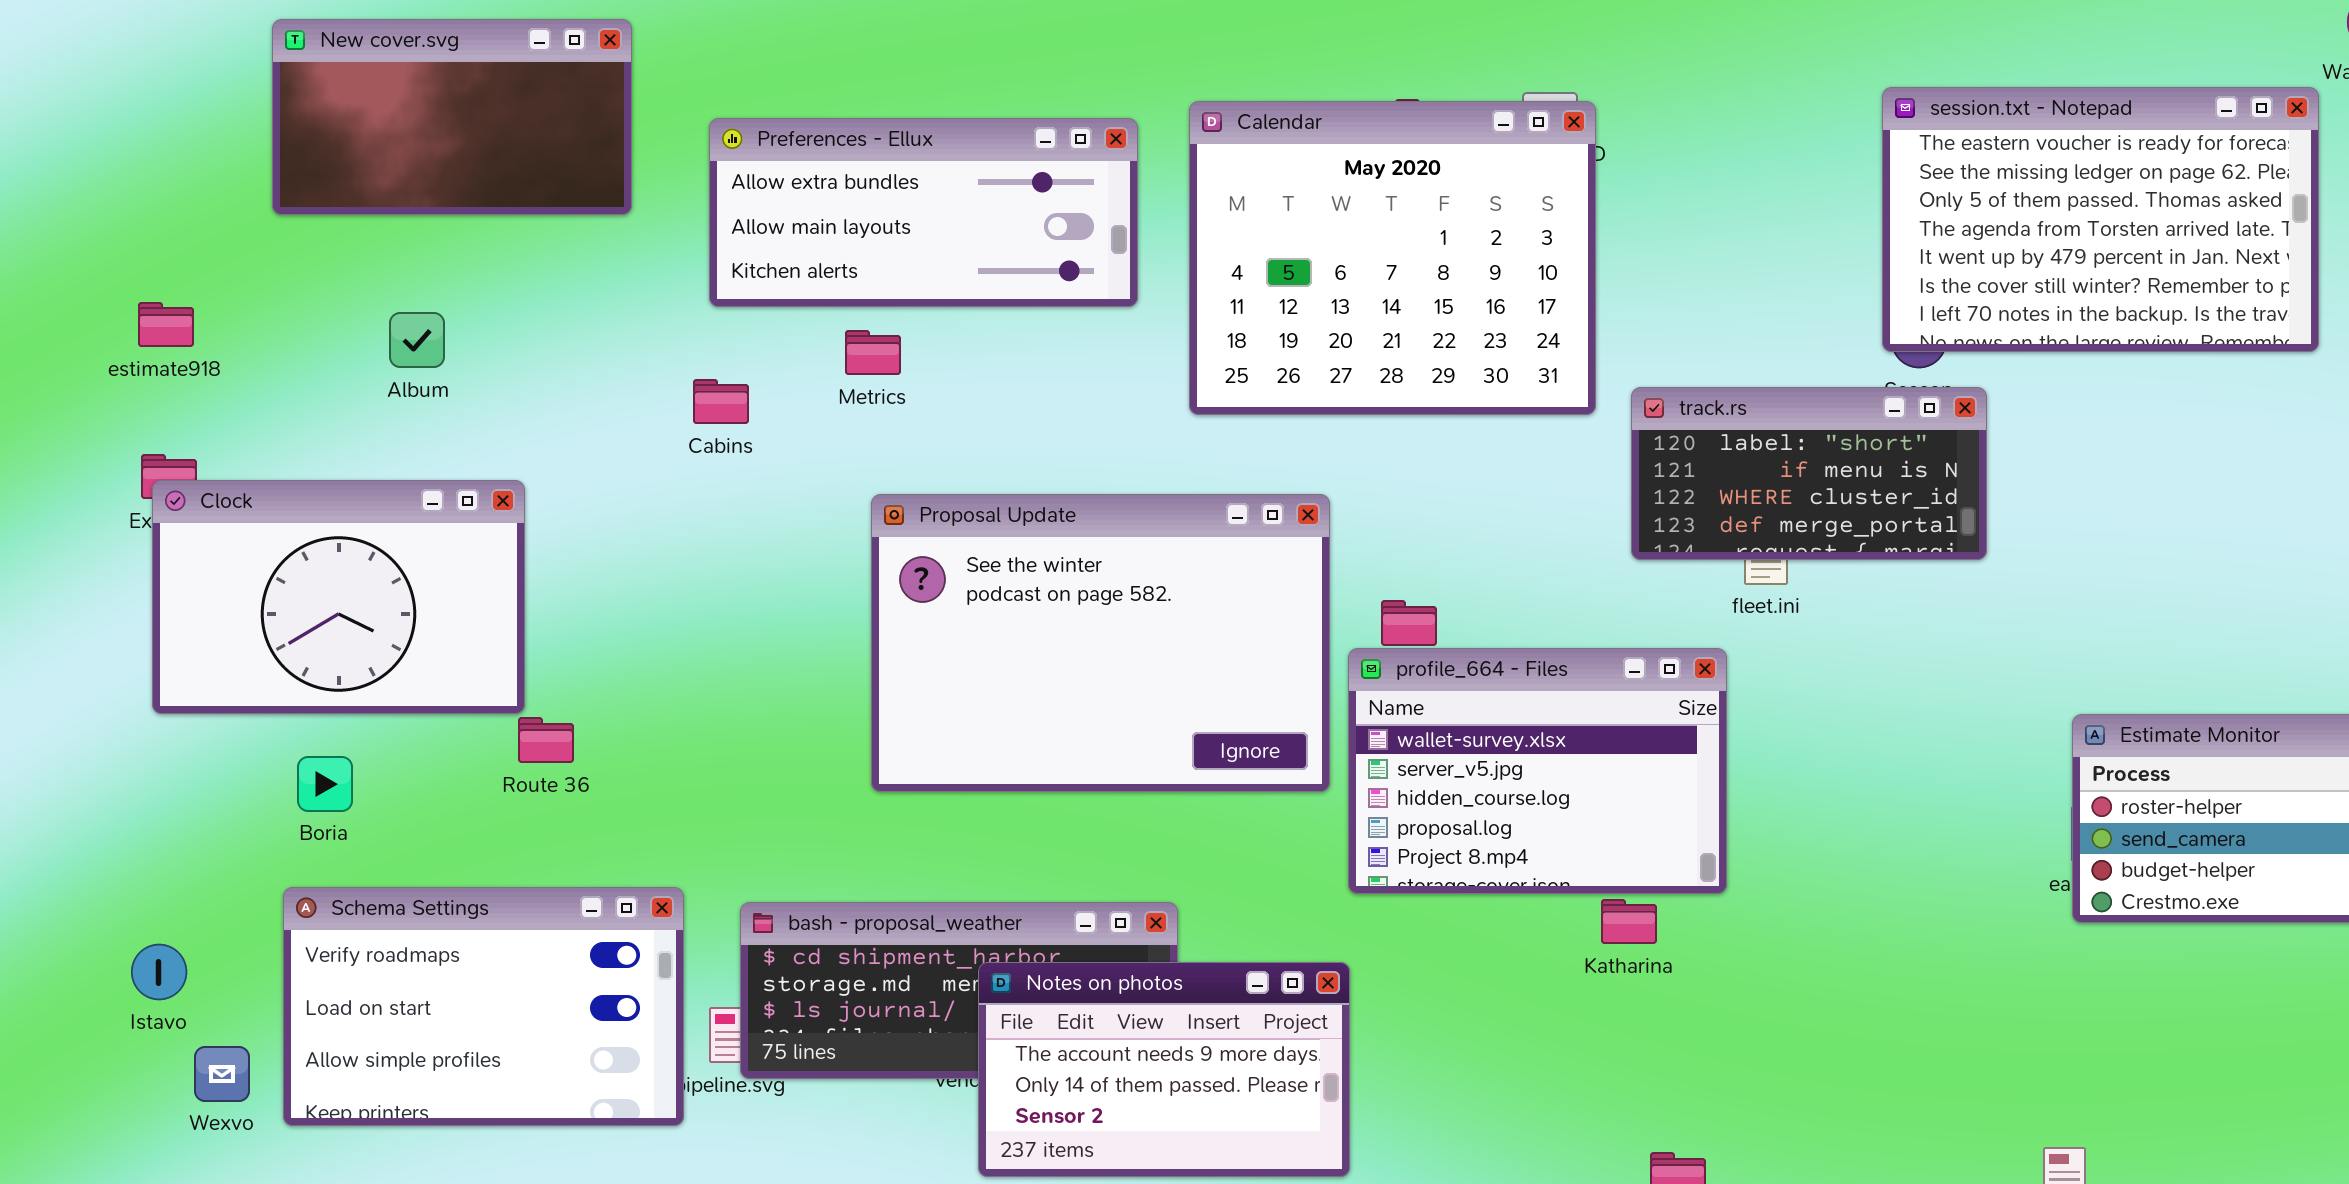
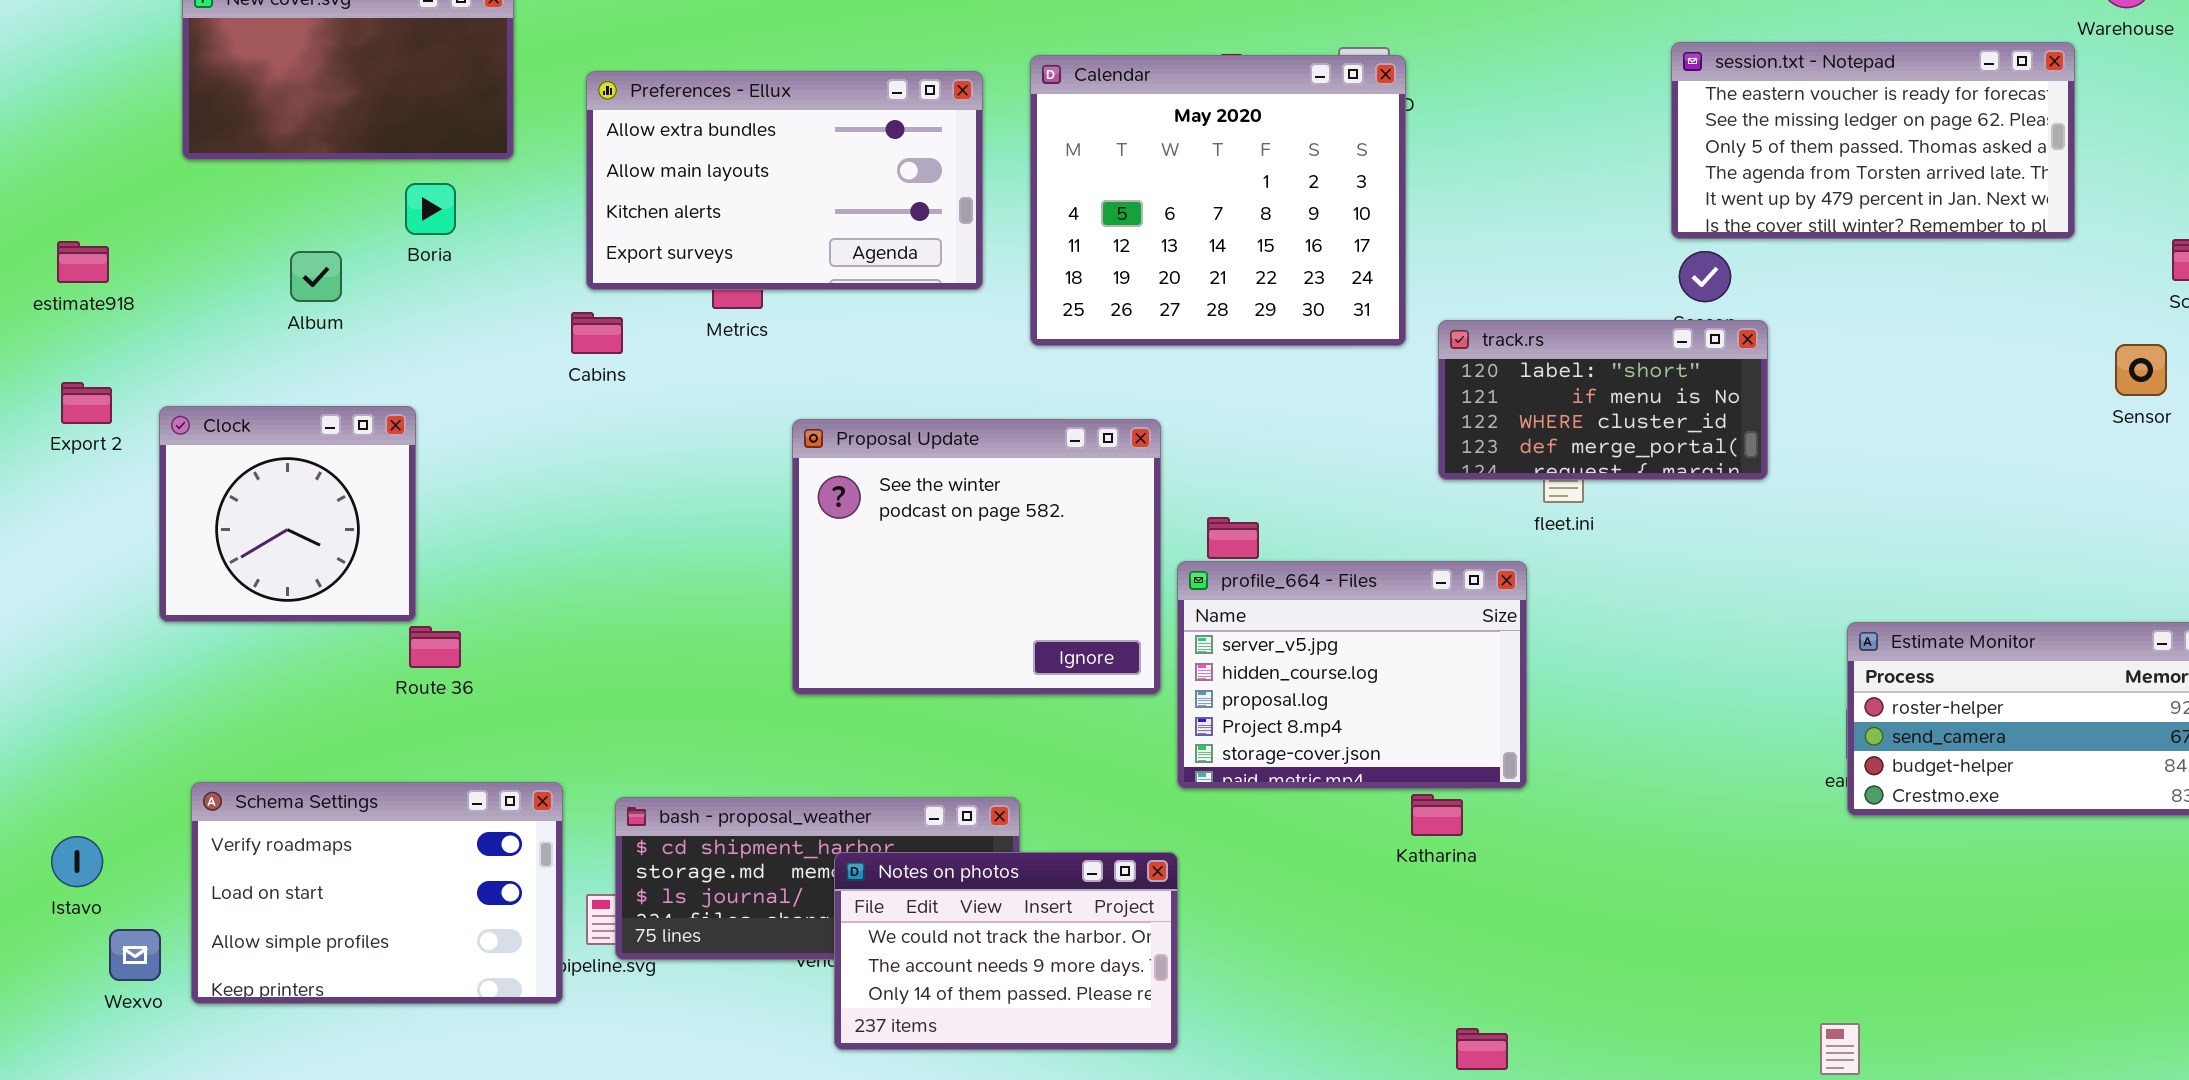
session.txt - Notepad: [1882,87,2319,352] -> [1671,42,2075,239], resized
Preferences - Ellux: [709,118,1138,307] -> [586,71,983,290], resized
Clock: [152,480,525,714] -> [159,406,416,622], resized
Proposal Update: [871,494,1330,792] -> [792,419,1161,695], resized
profile_664 - Files: [1348,648,1727,894] -> [1177,561,1527,789], scrolled down 1 row
Boria: [297,756,353,812] -> [405,183,456,235], moved
Notes on photos: [978,962,1350,1177] -> [834,852,1178,1050], scrolled up 1 row

